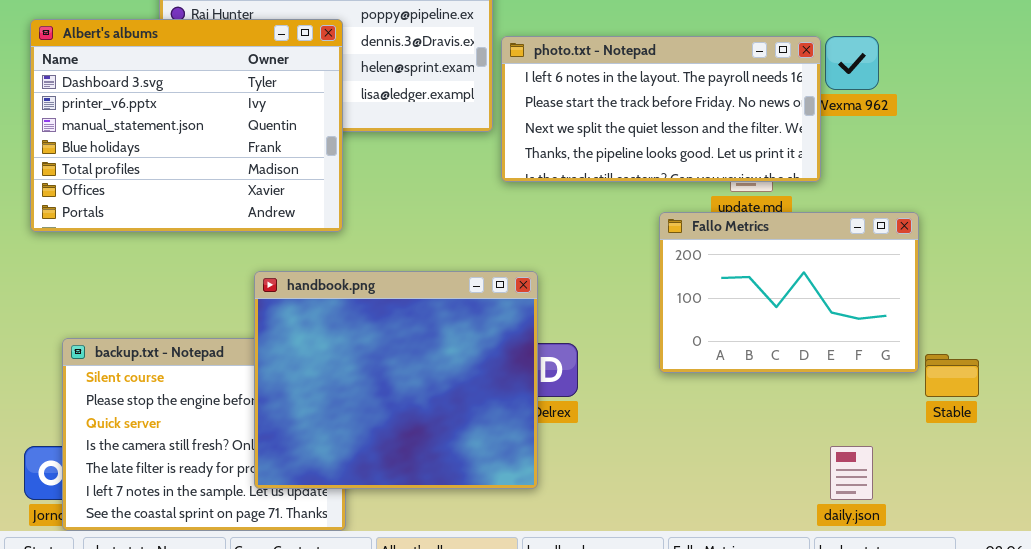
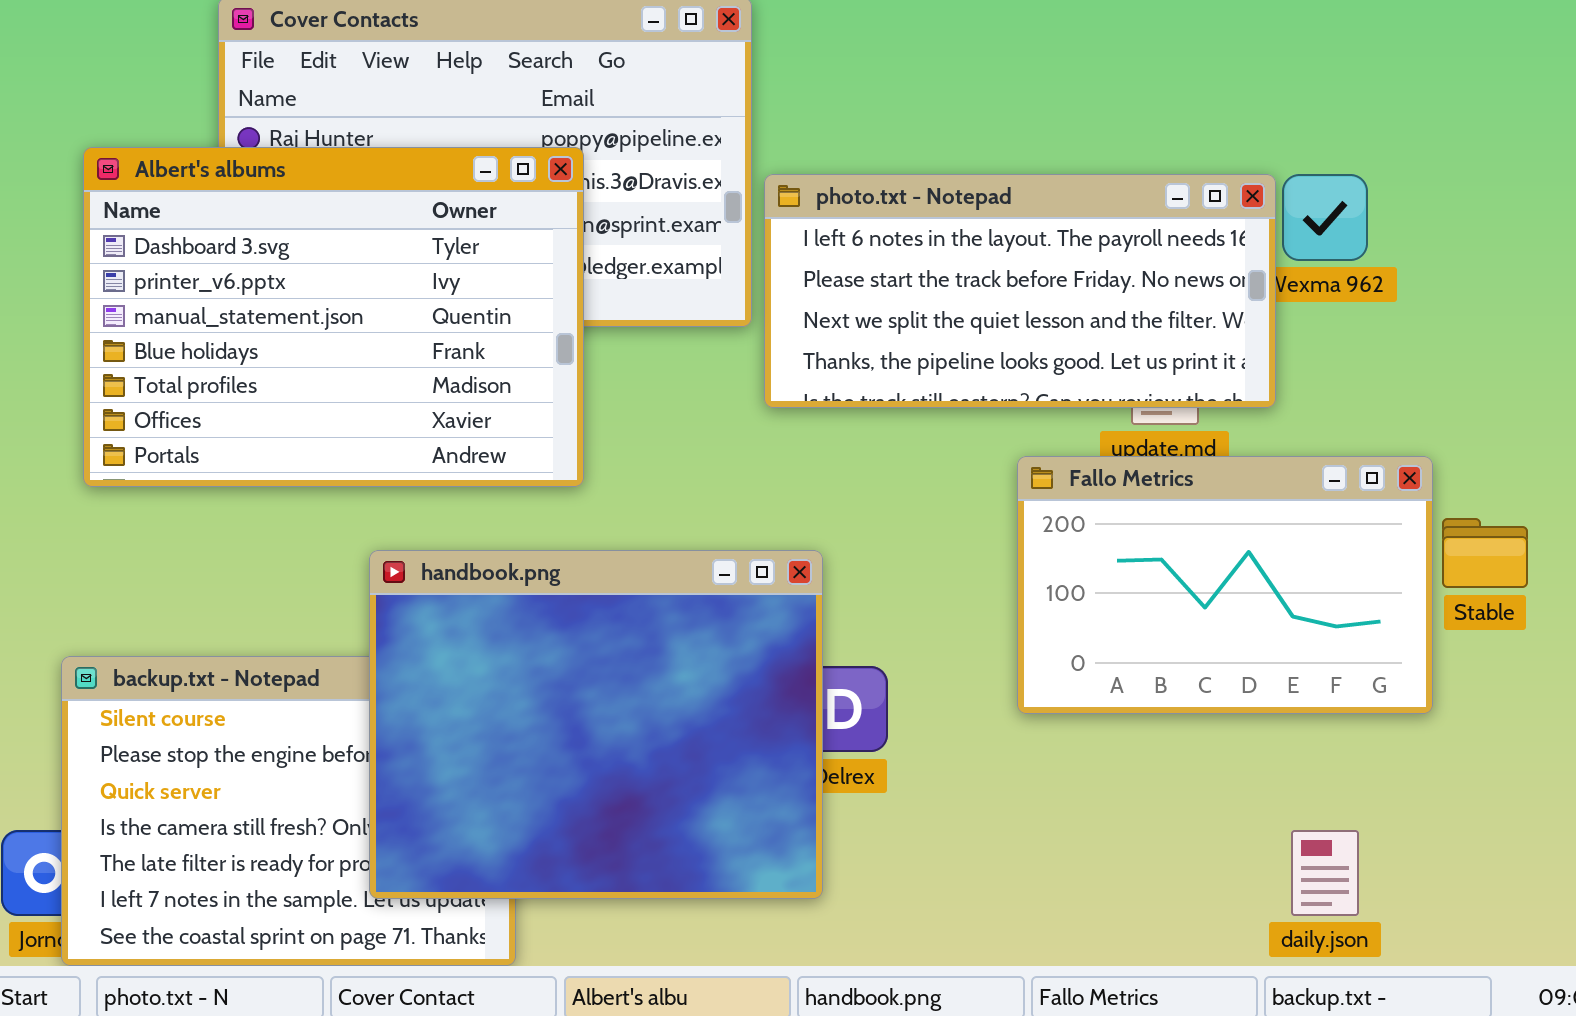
Albert's albums: [30,19,343,232] -> [83,147,584,487], moved
Stable: [925,354,979,397] -> [1442,518,1528,588], moved

